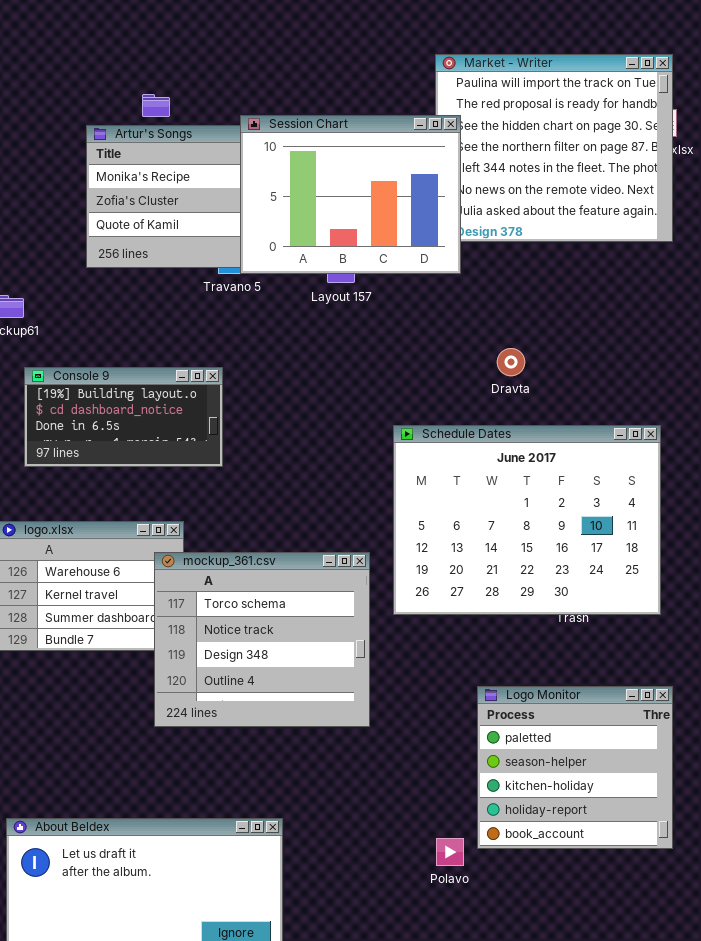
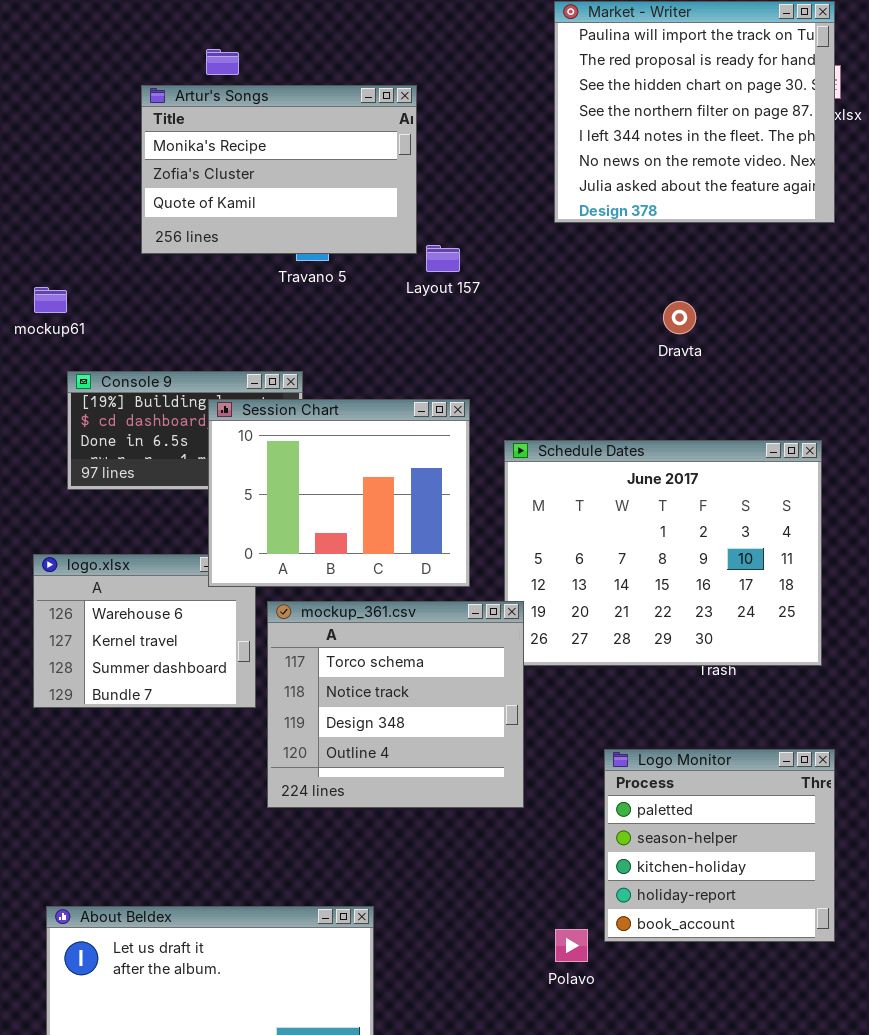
Session Chart: [240,115,461,274] -> [208,399,470,587], moved
Dravta: [497,348,525,376] -> [663,301,696,334], moved
mockup_361.csv: [154,552,370,727] -> [267,601,524,808], moved

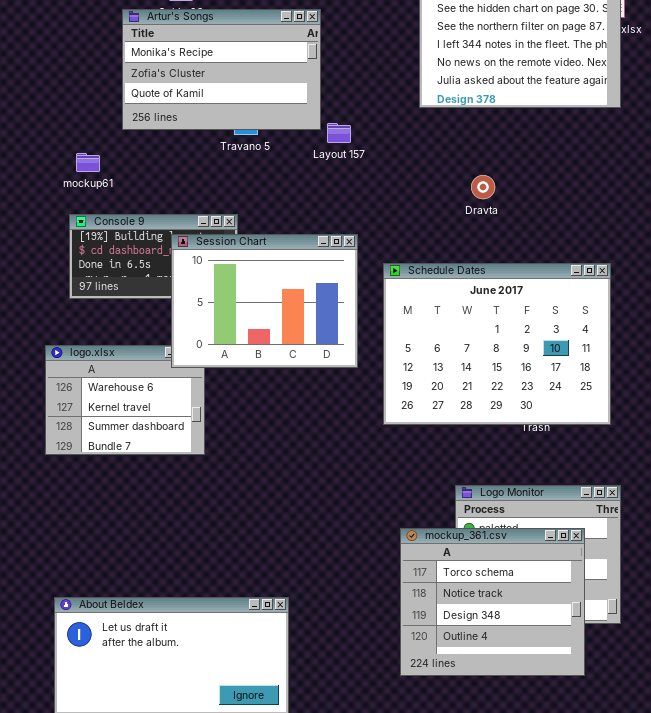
mockup61: [34,287,67,313] -> [76,153,100,172], moved
Dravta: [663,301,696,334] -> [471,175,495,199], moved
mockup_361.csv: [267,601,524,808] -> [400,528,585,676], moved

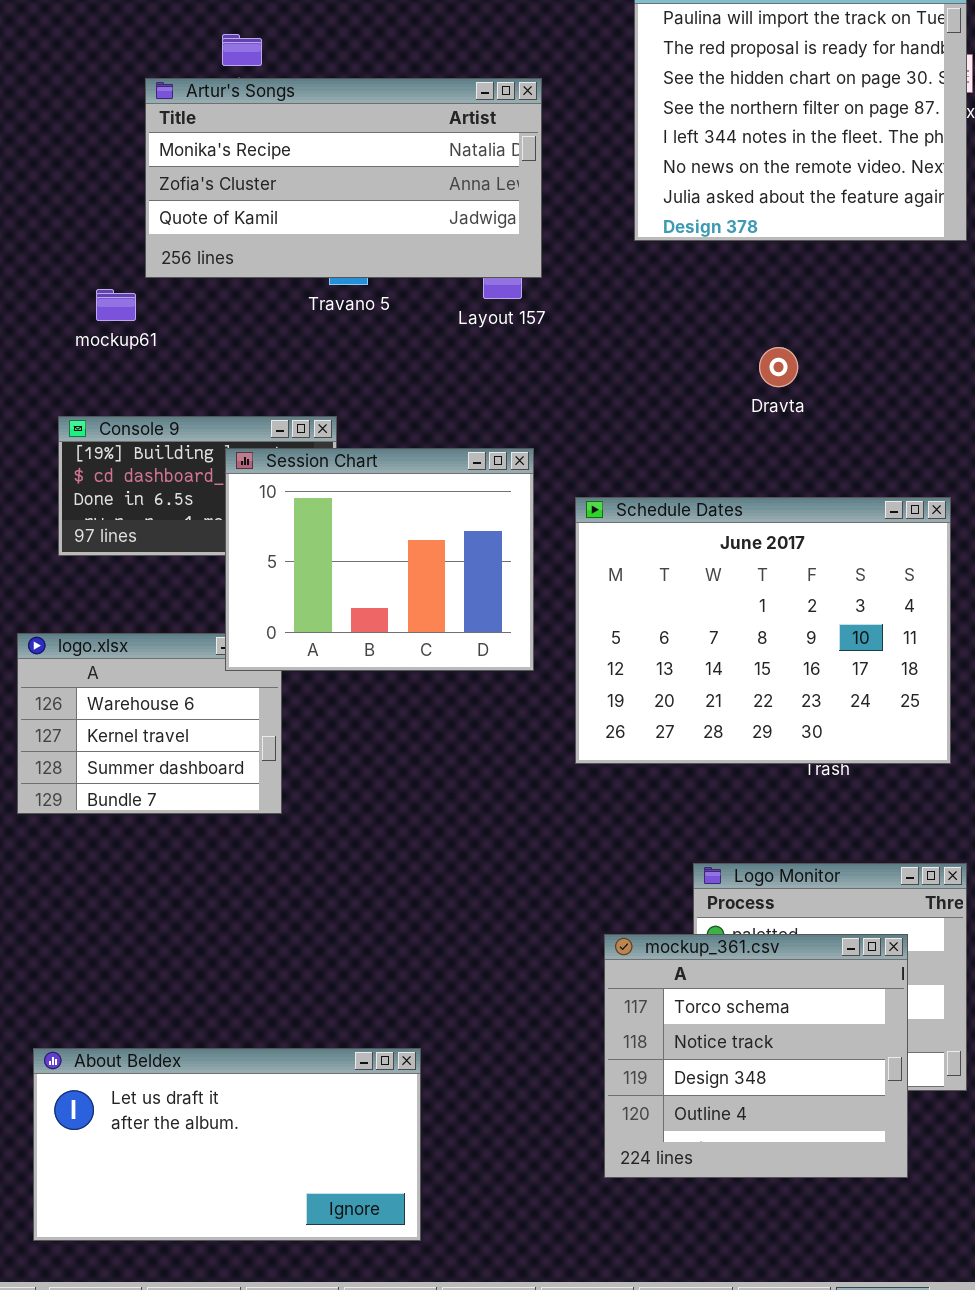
Artur's Songs: [122,9,321,130] -> [145,78,542,278], resized
mockup61: [76,153,100,172] -> [96,289,136,321], moved
Dravta: [471,175,495,199] -> [759,347,798,387], moved

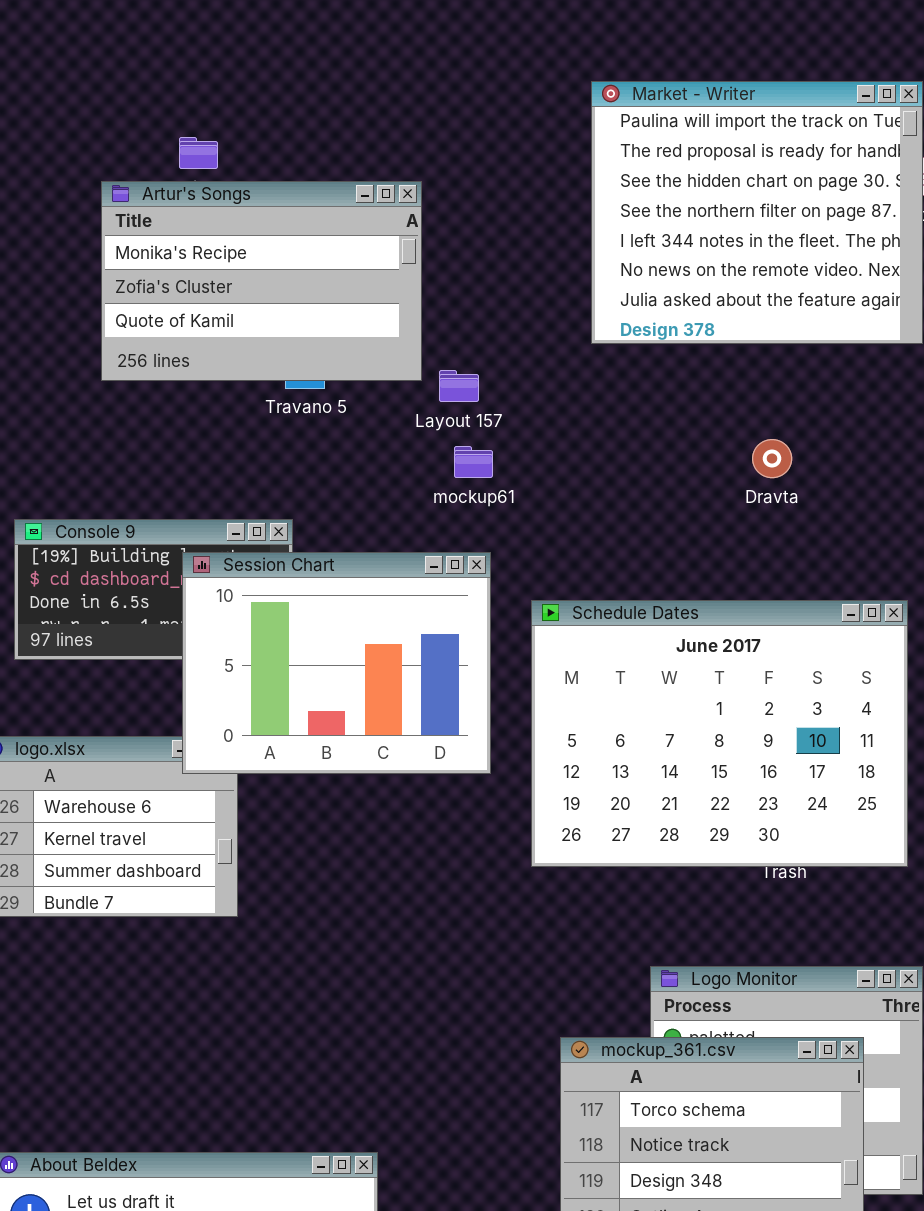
Artur's Songs: [145,78,542,278] -> [101,181,422,381], resized
mockup61: [96,289,136,321] -> [454,446,493,478], moved
Dravta: [759,347,798,387] -> [752,439,792,478], moved

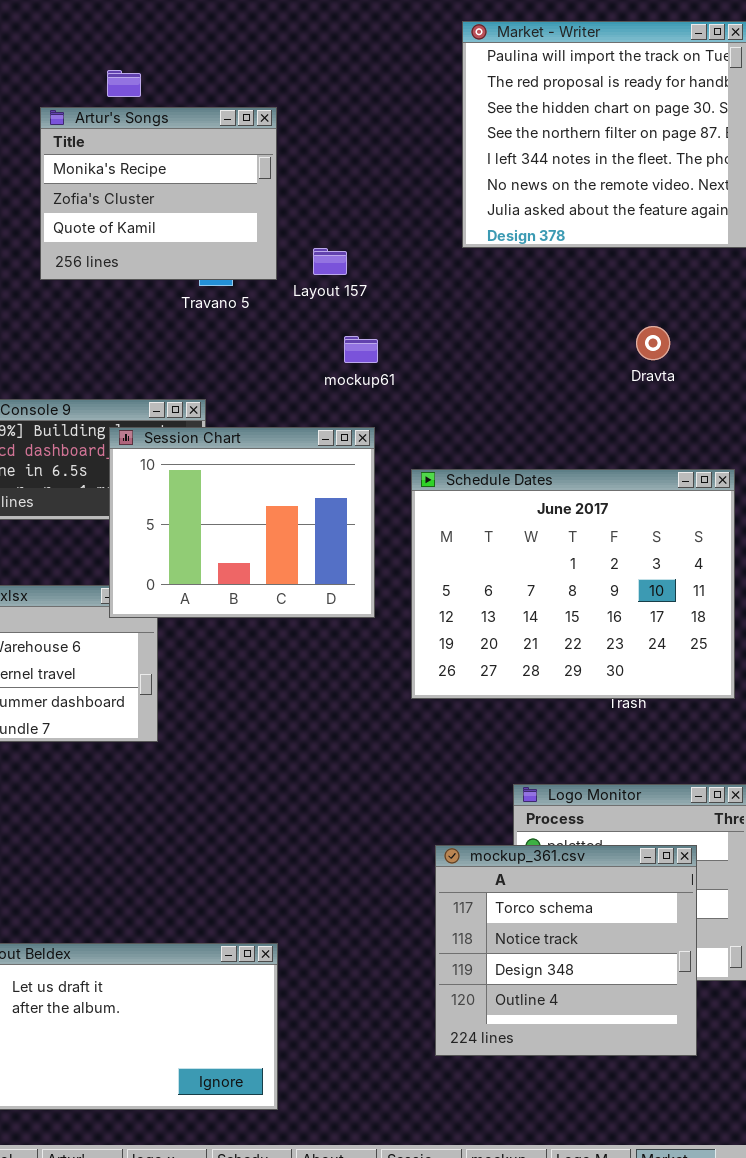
Artur's Songs: [101,181,422,381] -> [40,107,277,280], resized
Layout 157: [439,370,479,402] -> [313,248,347,275], moved
Dravta: [752,439,792,478] -> [636,326,670,360], moved

